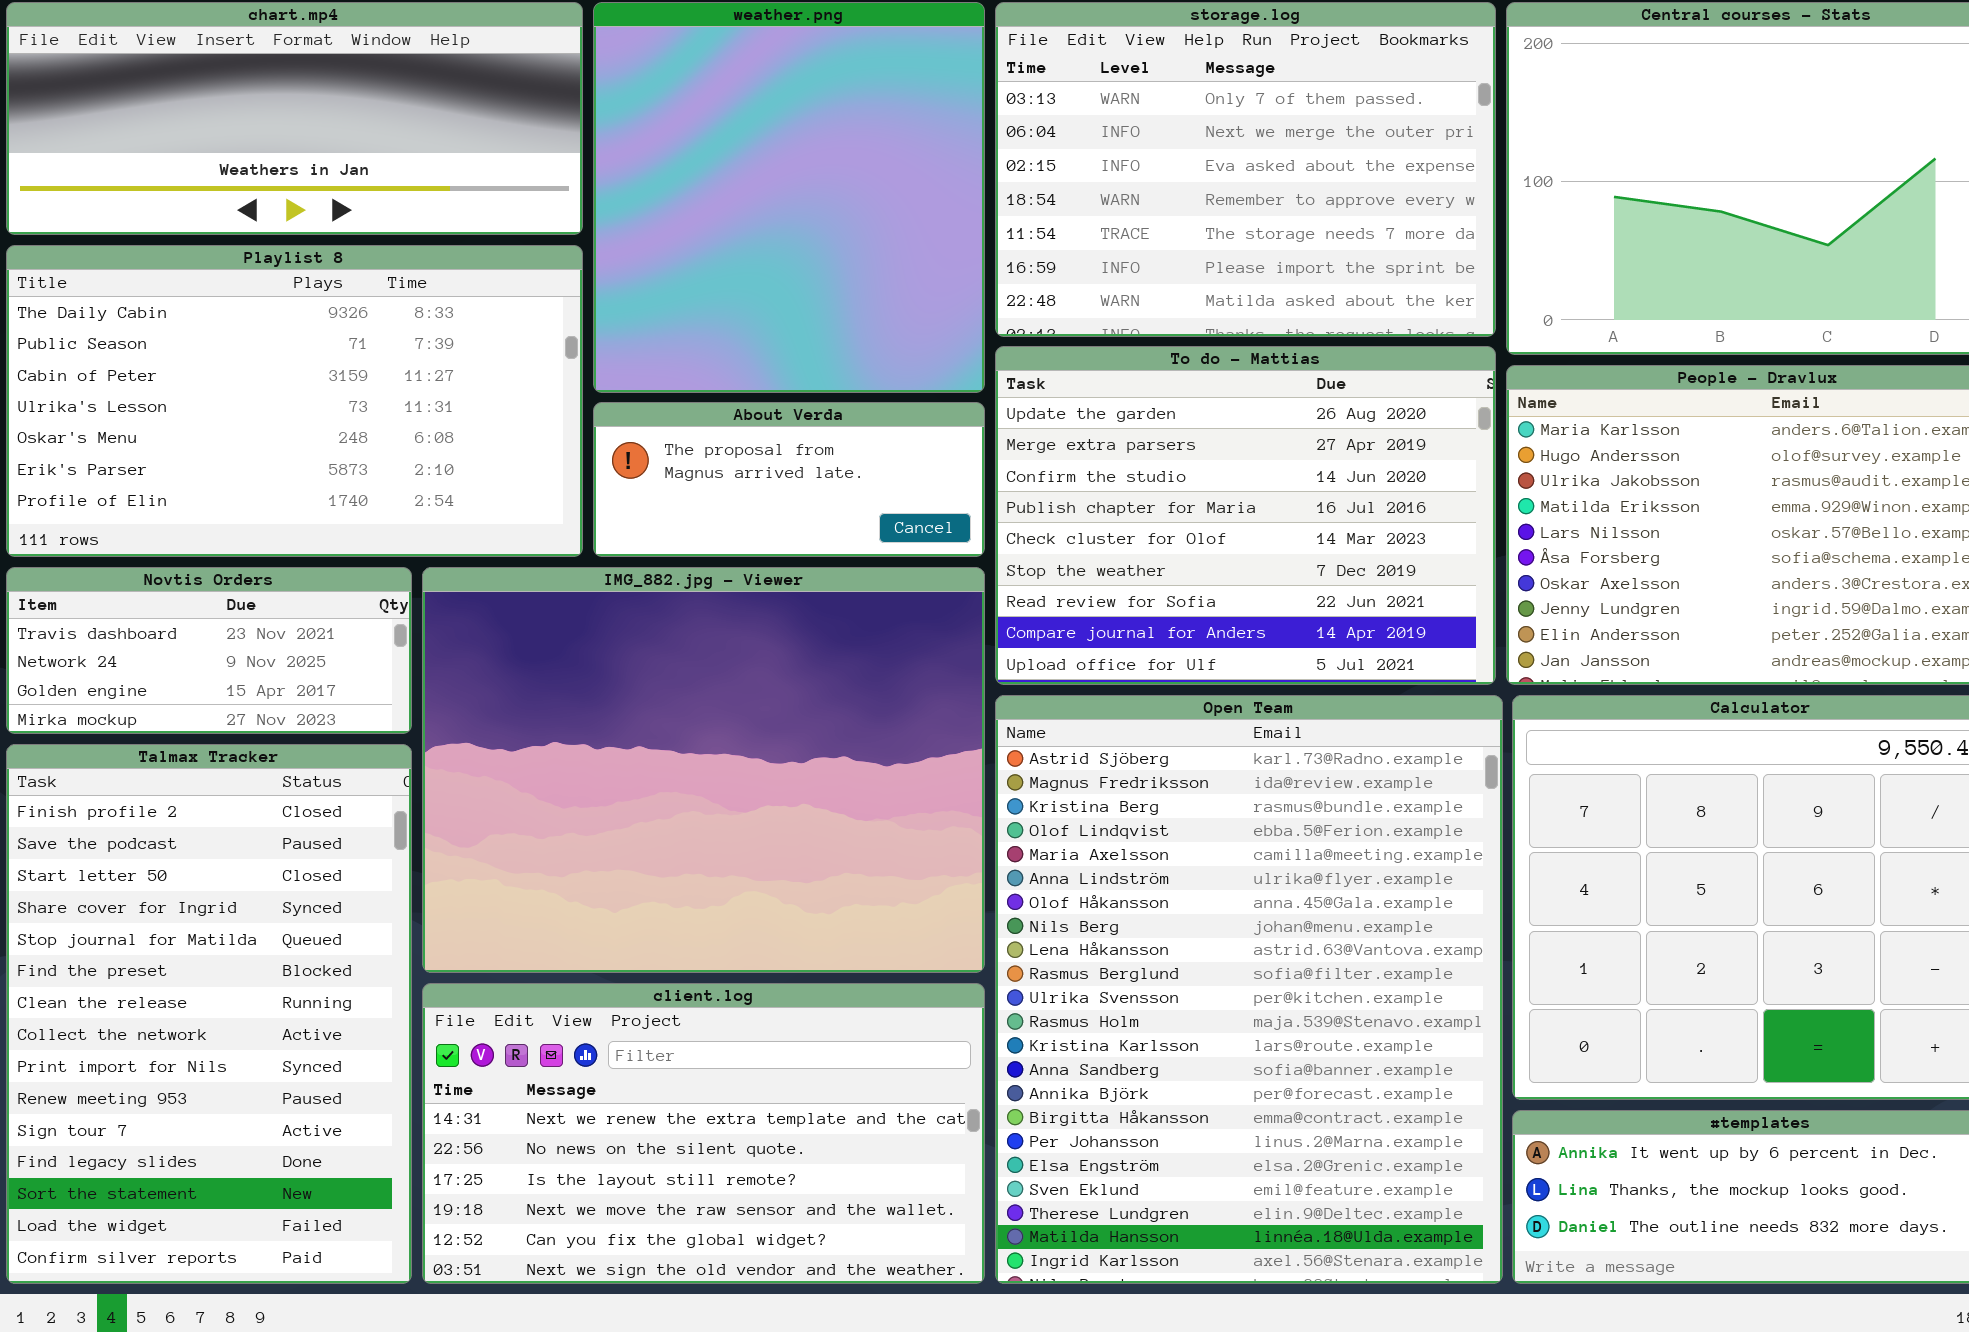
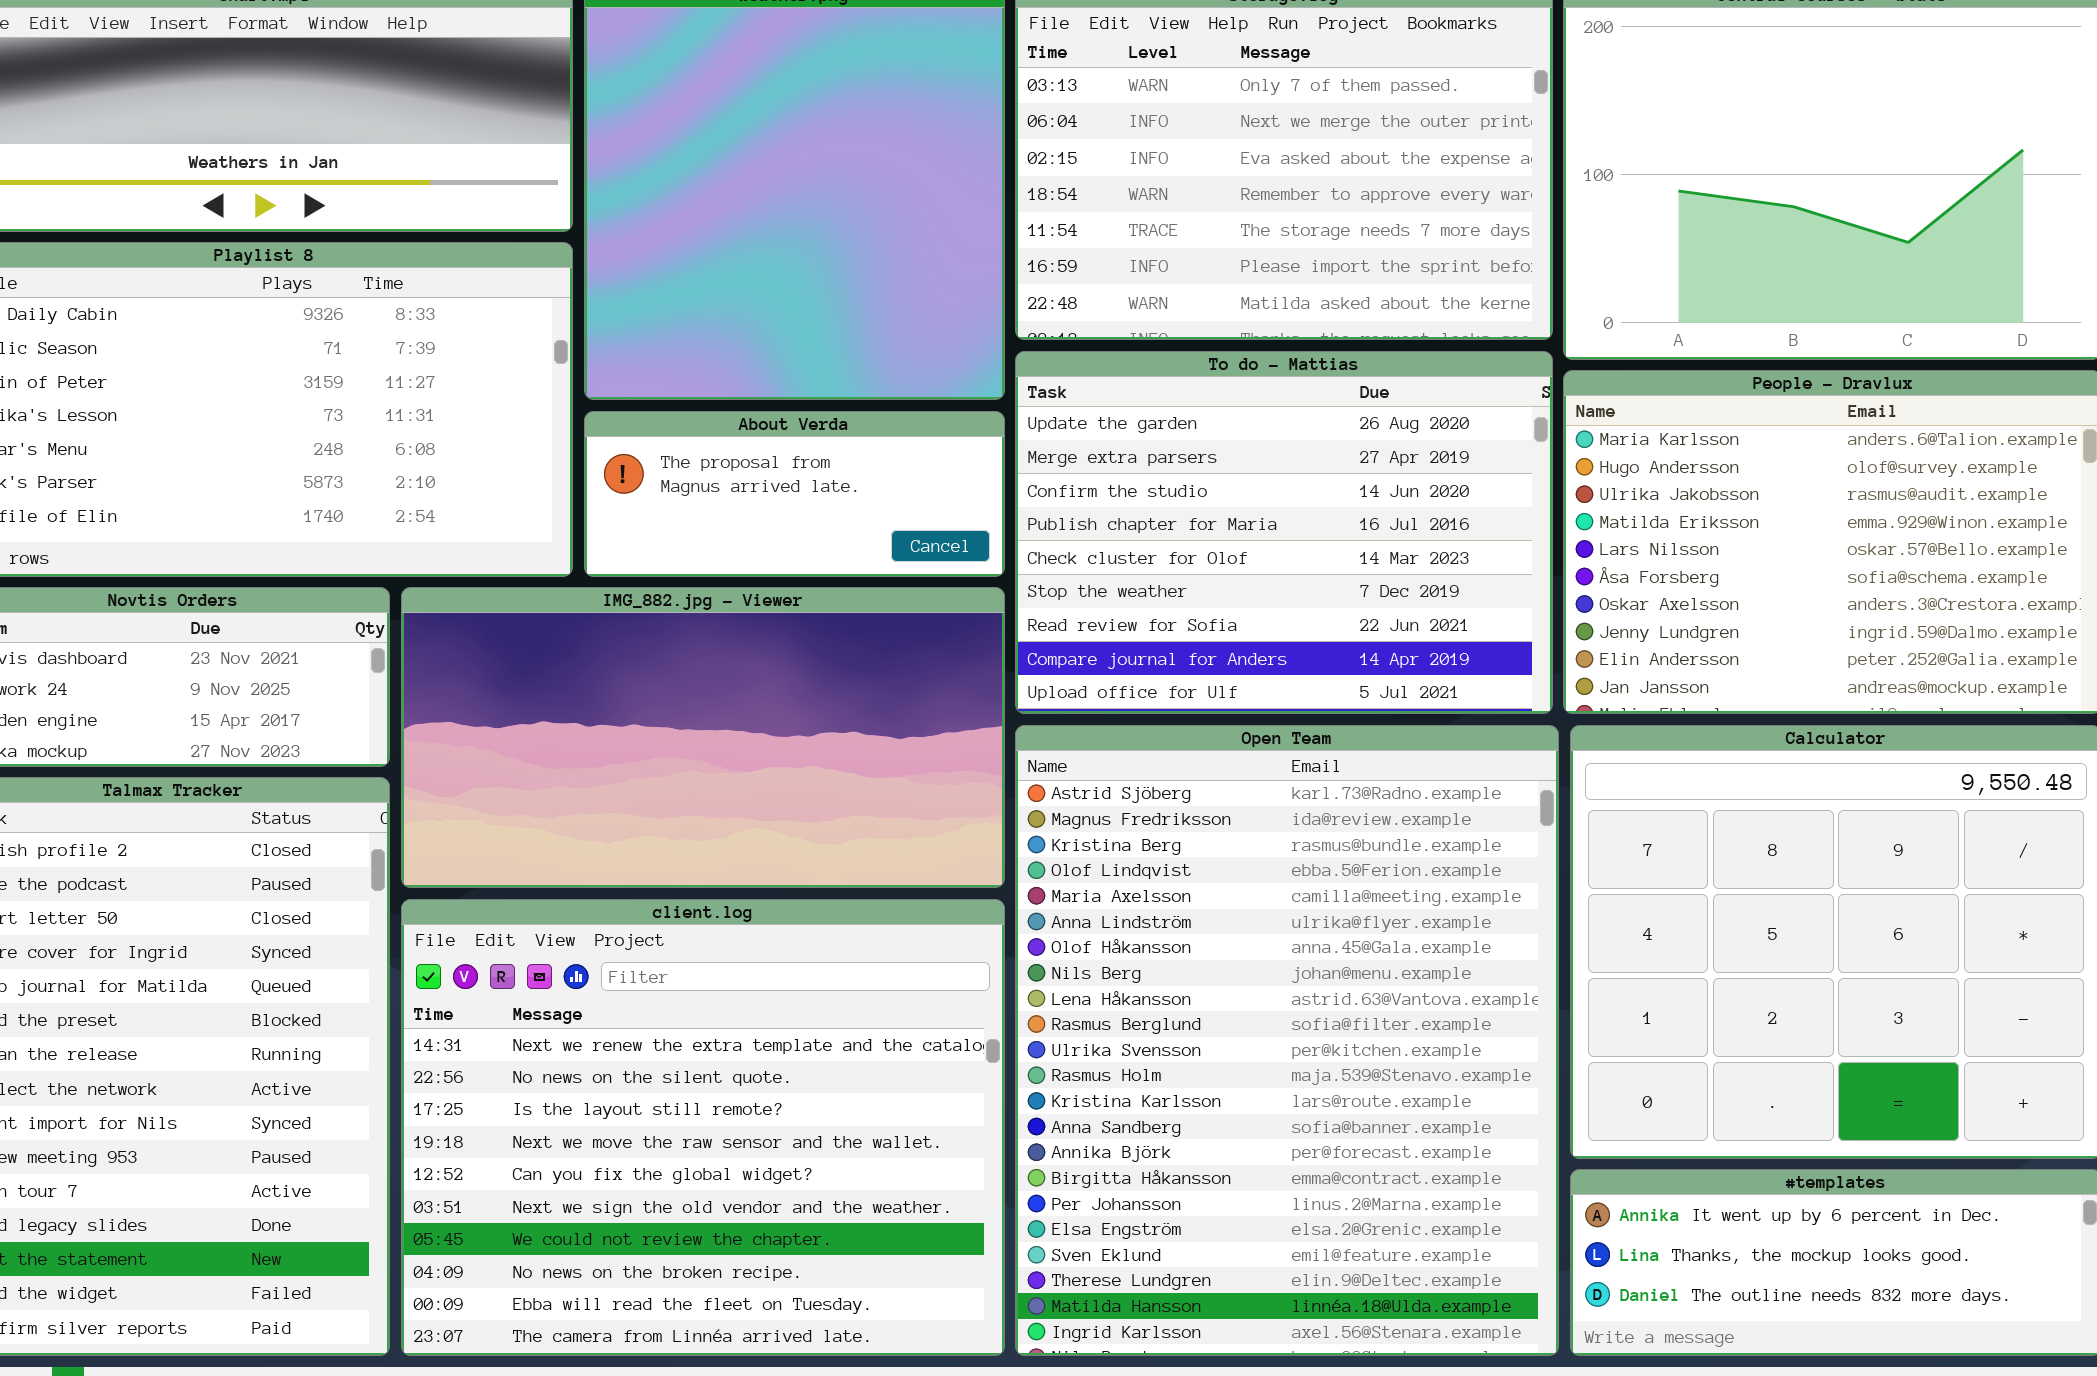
IMG_882.jpg - Viewer: [422,567,985,973] -> [401,587,1005,888], resized
client.log: [422,983,985,1284] -> [401,899,1005,1356], resized

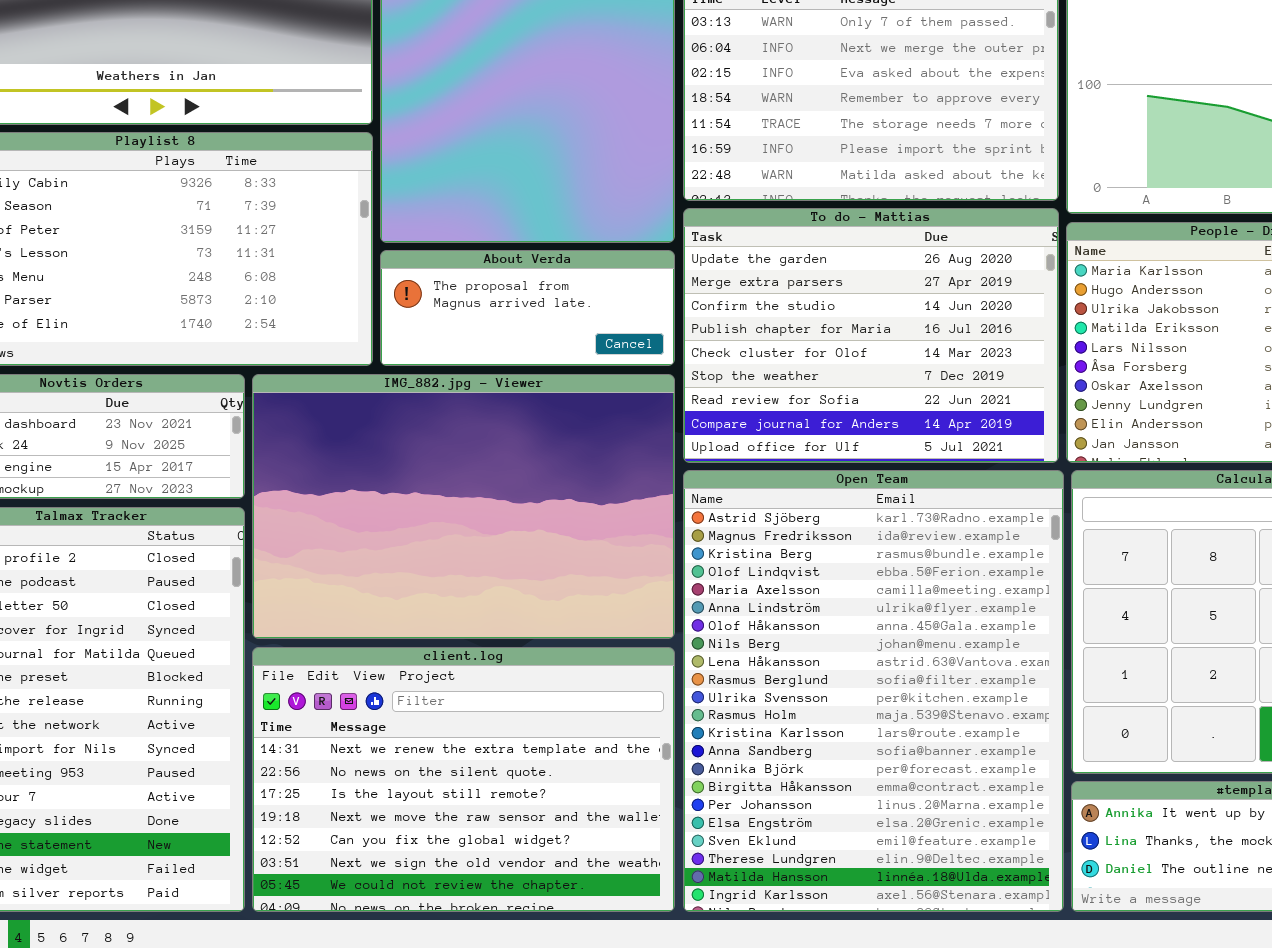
IMG_882.jpg - Viewer: [401,587,1005,888] -> [252,374,675,639], resized
client.log: [401,899,1005,1356] -> [252,647,675,912], resized

